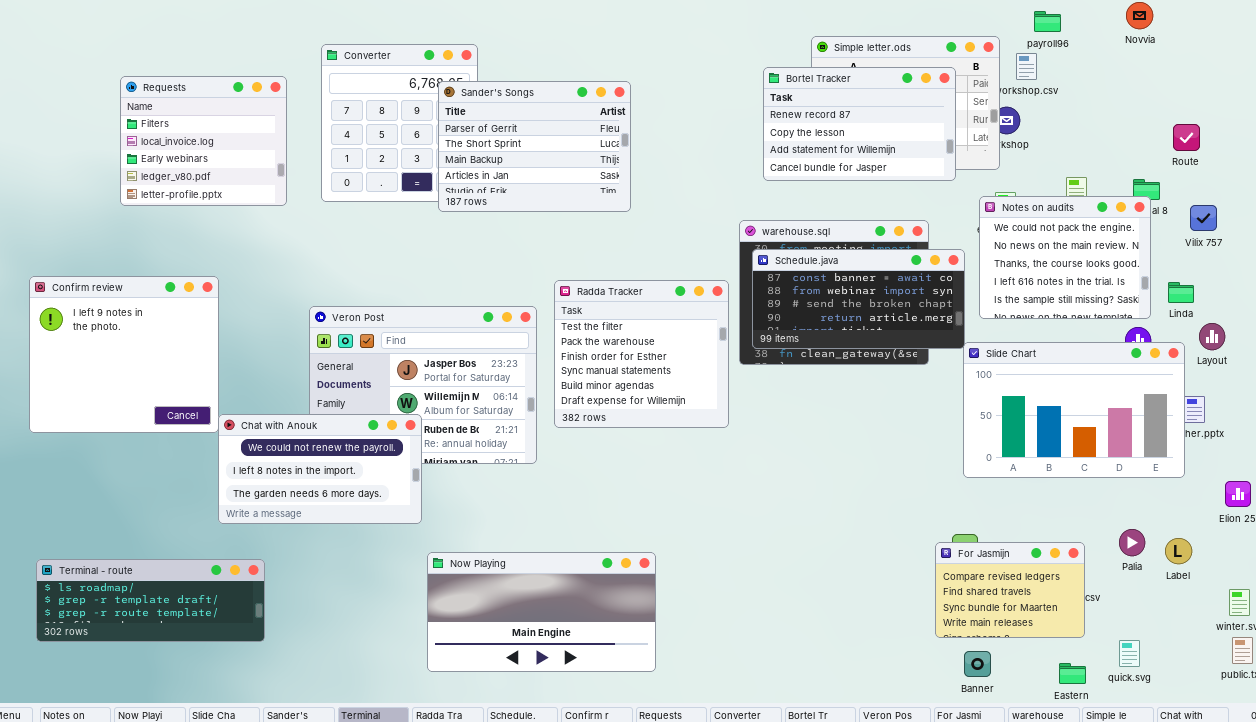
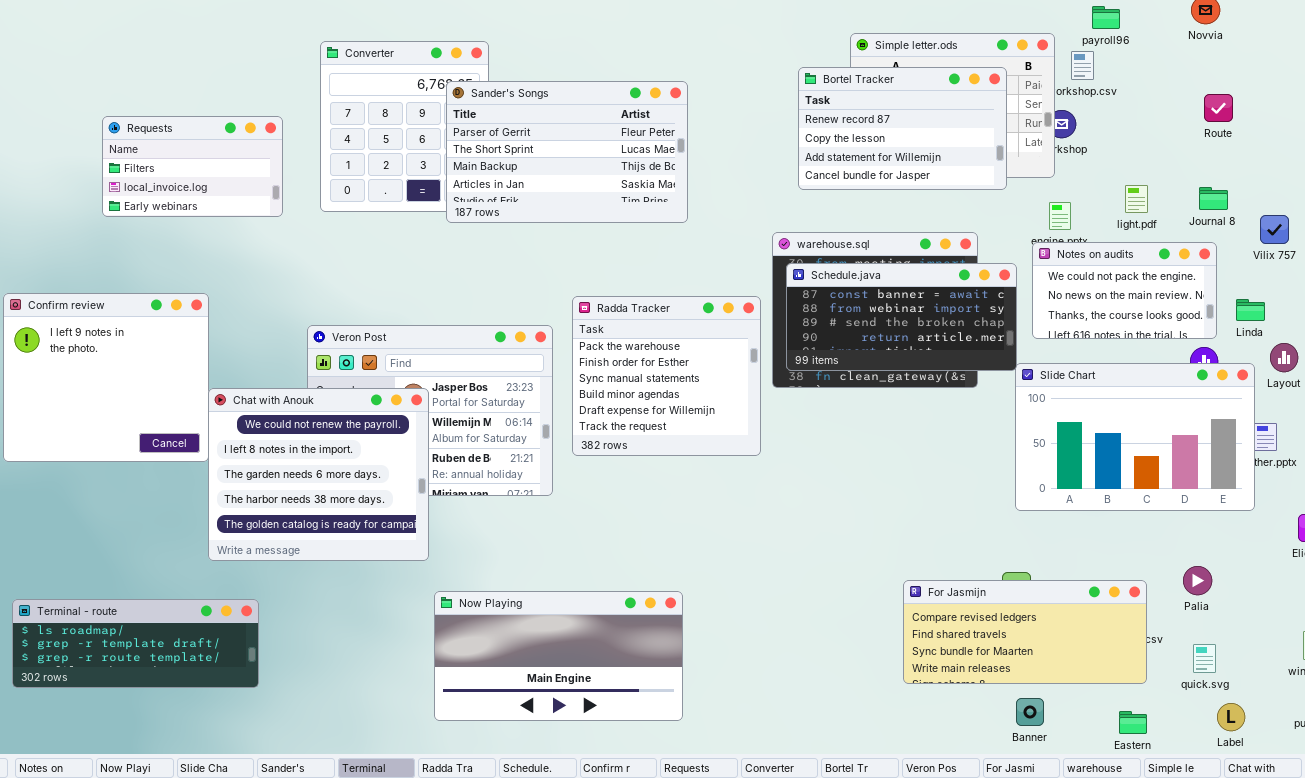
Requests: [120,76,287,206] -> [102,116,283,217], resized
Sander's Songs: [438,81,631,212] -> [446,81,688,223], resized
Route: [1173,124,1200,151] -> [1204,94,1233,122], moved
Notes on audits: [979,196,1151,319] -> [1032,242,1217,339], resized
Radda Tracker: [554,280,729,428] -> [572,296,761,456], scrolled down 1 row
Chat with Anouk: [218,414,422,524] -> [208,388,429,561], resized
Label: [1165,538,1192,564] -> [1217,703,1245,731], moved
For Jasmijn: [935,542,1085,638] -> [903,580,1147,684], resized
quick.svg: [1119,640,1140,667] -> [1193,644,1216,673], moved

